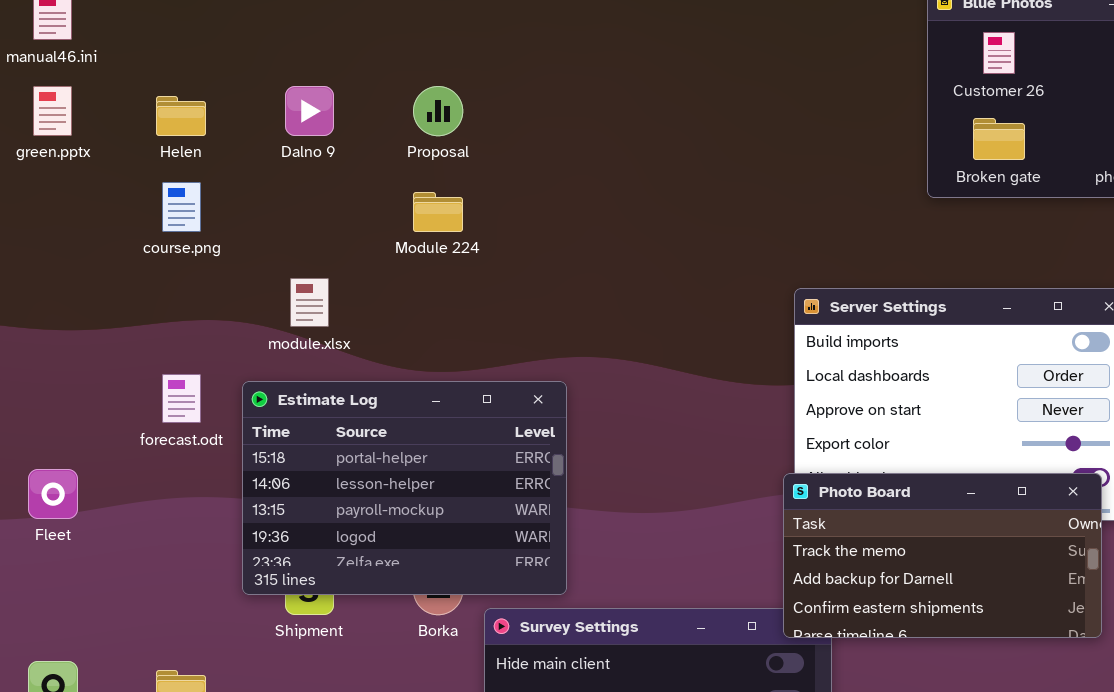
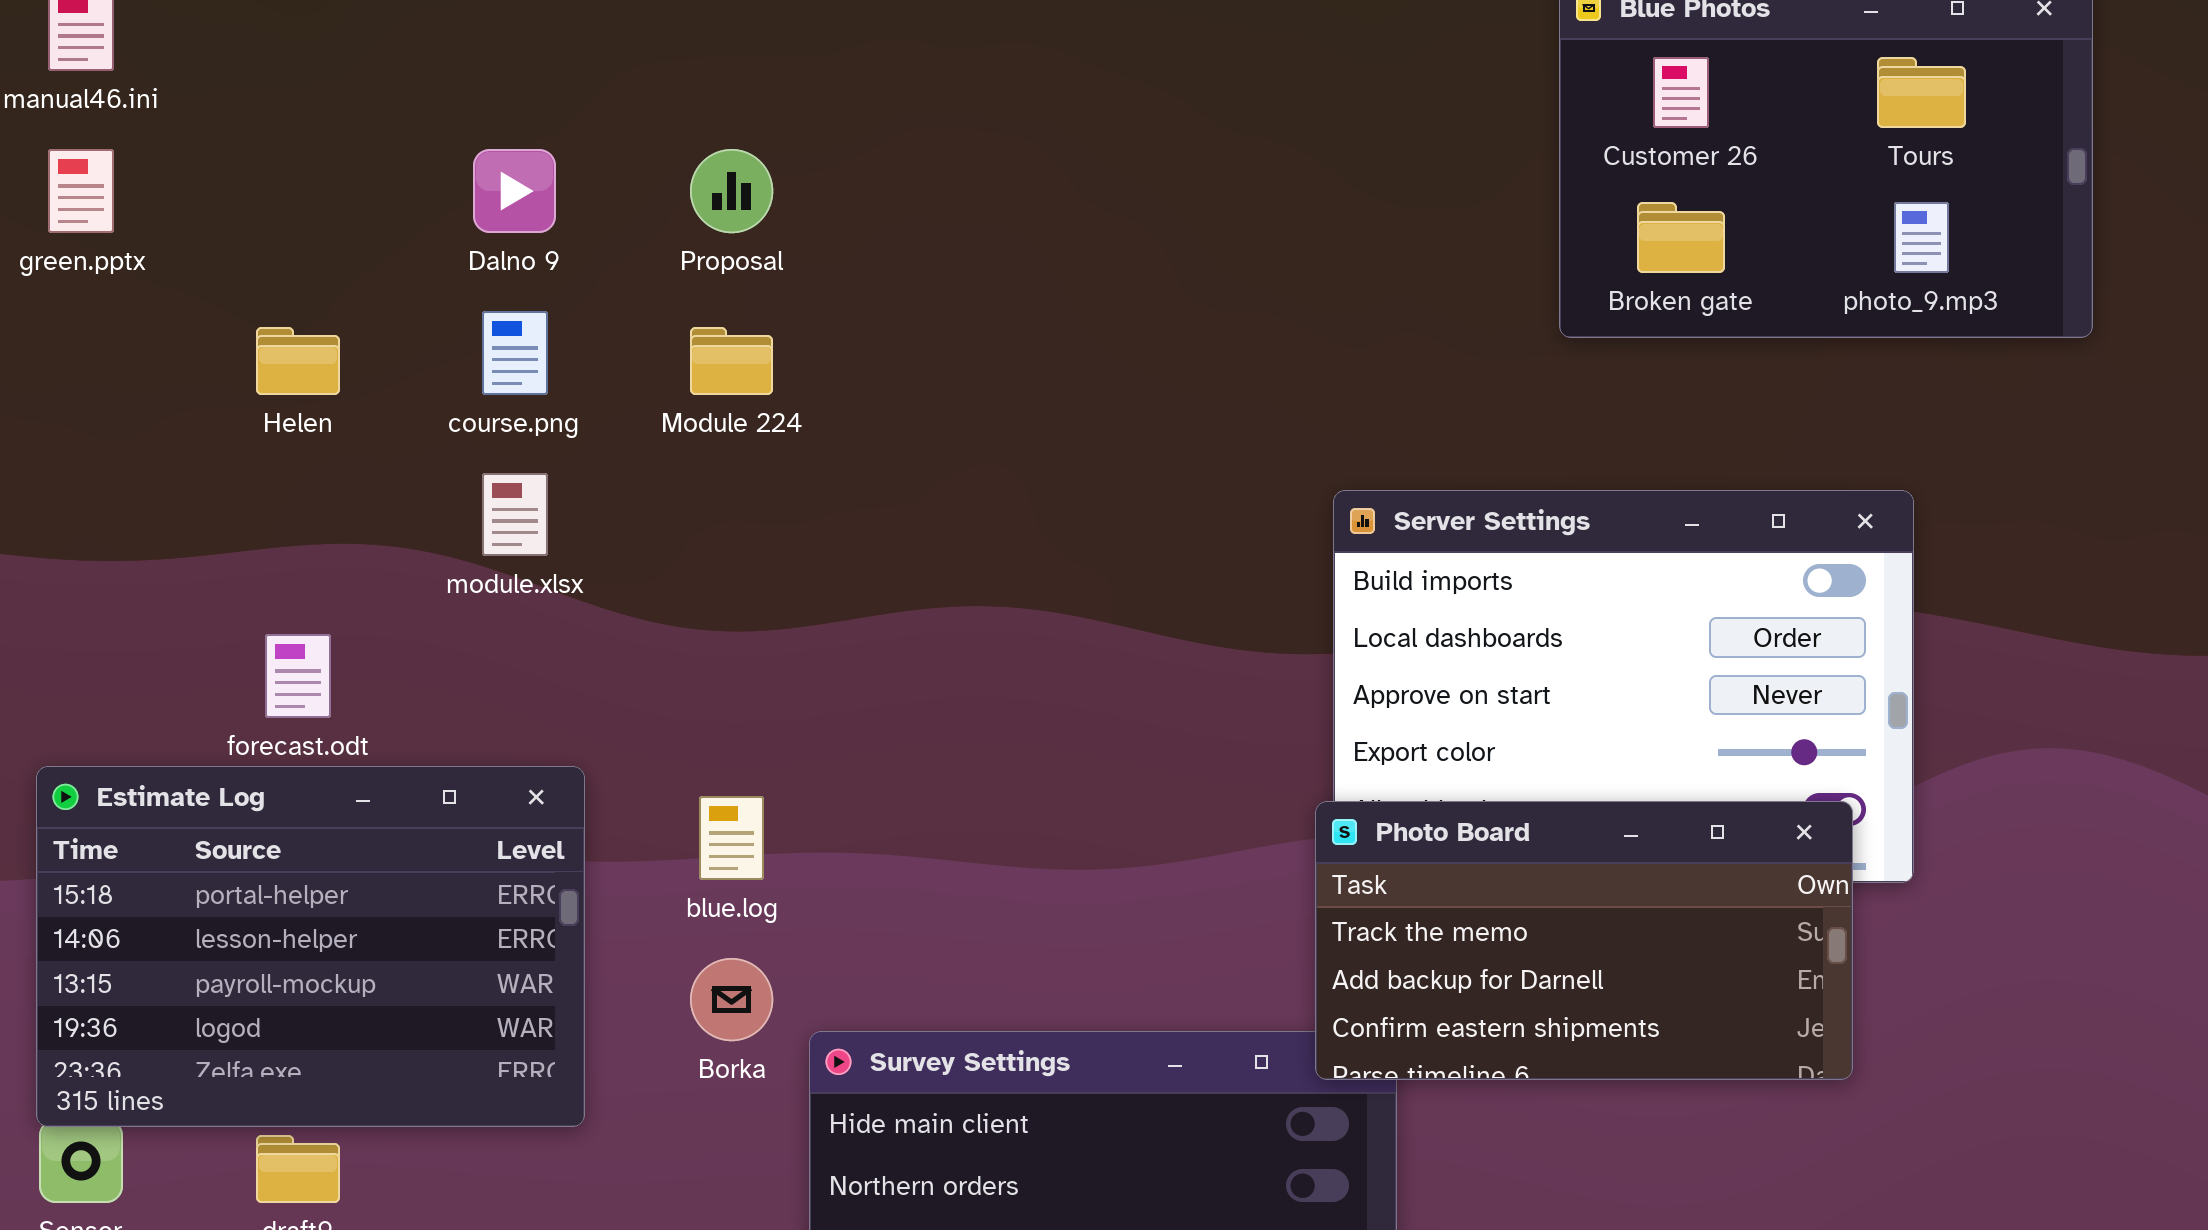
Helen: [156,96,206,136] -> [256,327,340,395], moved
course.png: [162,182,201,232] -> [482,311,548,395], moved
Estimate Log: [242,381,567,595] -> [36,766,585,1127], moved

